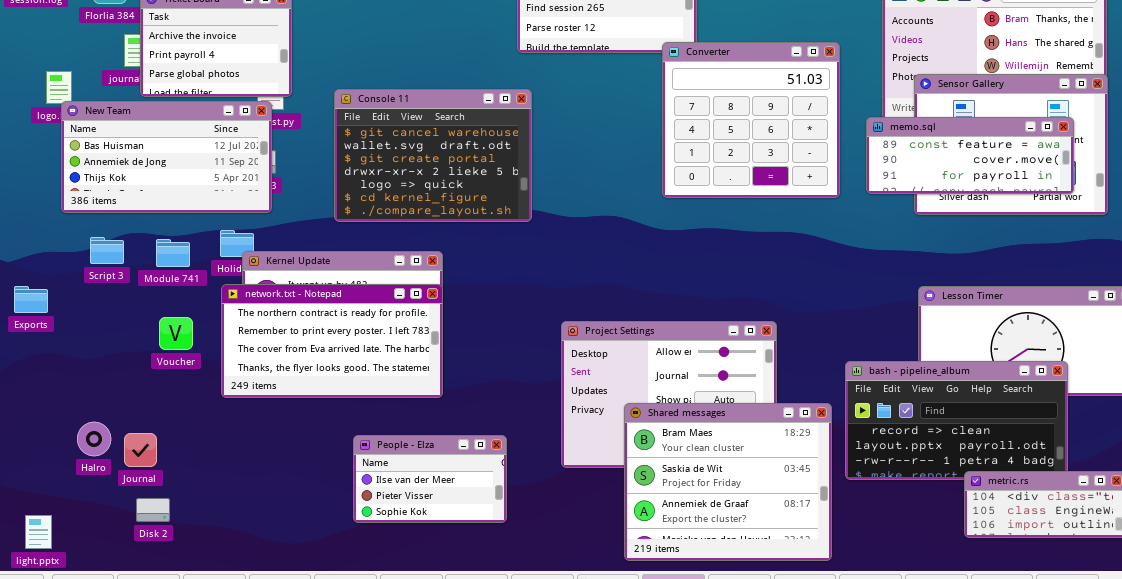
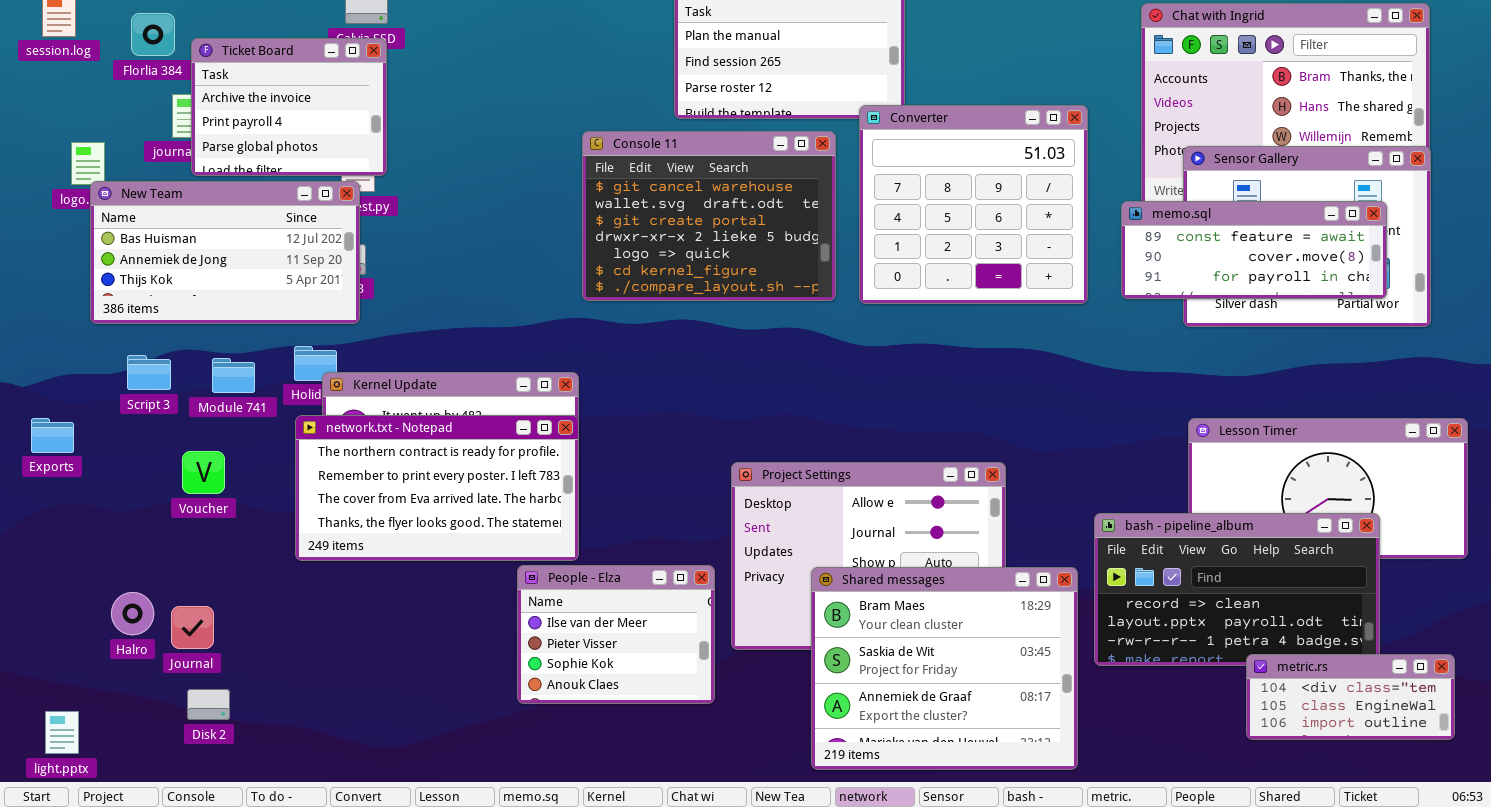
Console 11: [334,89,532,222] -> [582,131,836,301], moved
Voucher: [159,317,193,350] -> [182,451,225,494], moved
People - Elza: [353,435,507,523] -> [517,565,715,704], moved, resized

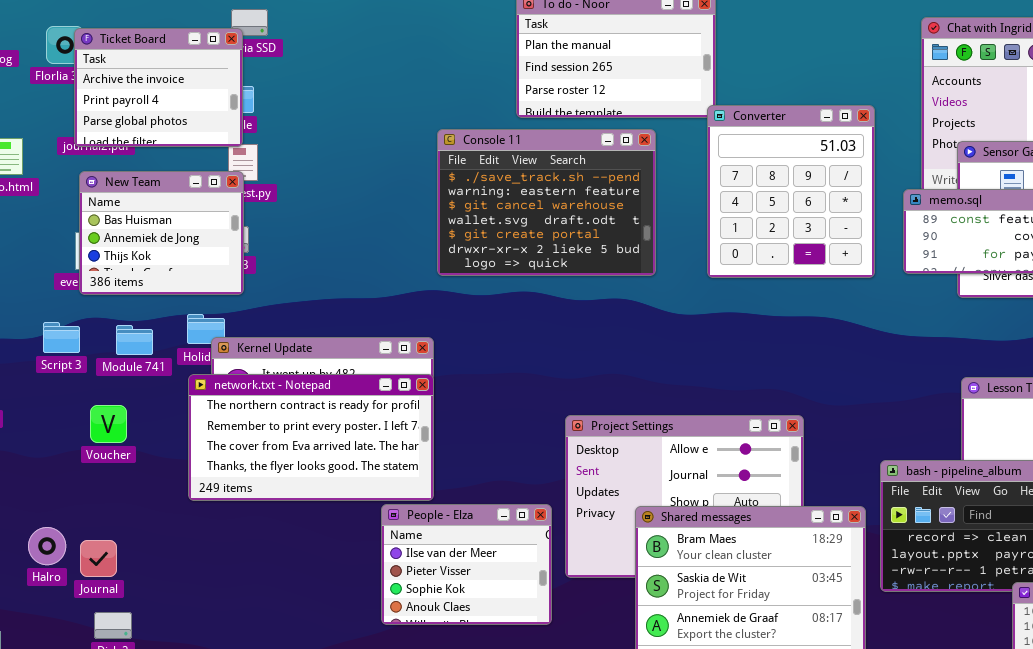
Ticket Board: [191,38,387,176] -> [74,28,243,147], moved
Converter: [859,105,1088,304] -> [707,105,875,278], resized
Console 11: [582,131,836,301] -> [437,129,656,276], scrolled up 2 rows
New Team: [90,181,360,324] -> [79,171,244,295], resized

